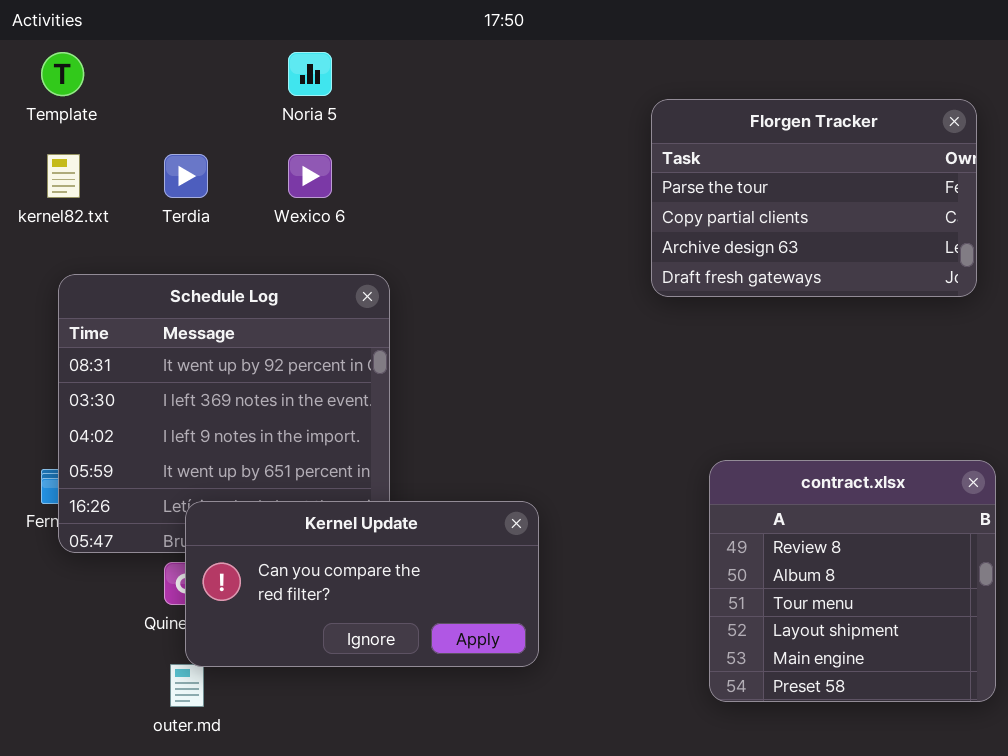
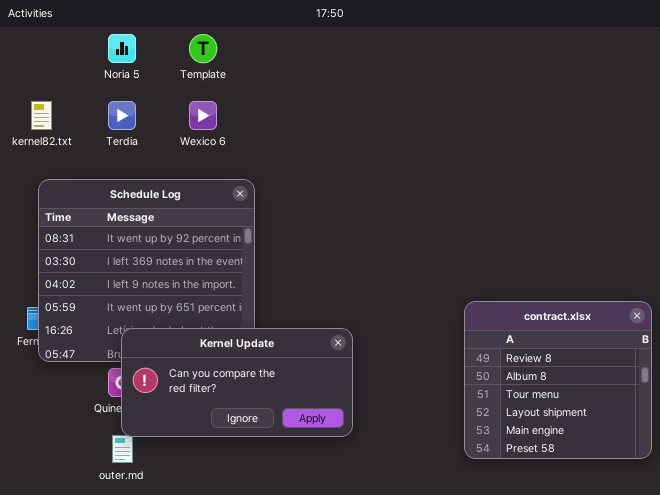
Template: [41,52,84,96] -> [189,34,217,63], moved
Noria 5: [288,52,332,96] -> [108,34,136,63], moved
Florgen Tracker: [651,99,977,297] -> none, closed

